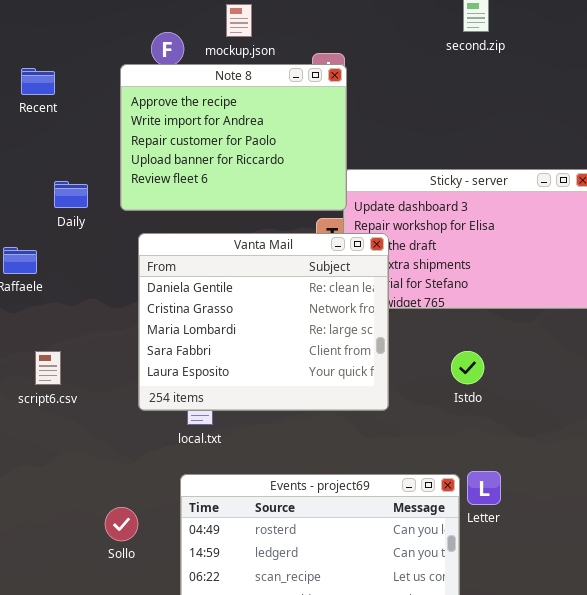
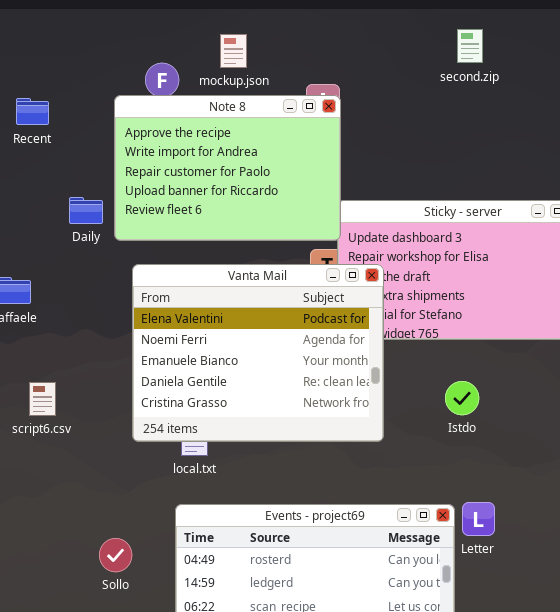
Daily: [54,181,88,208] -> [69,197,103,224], moved
Vanta Mail: [138,233,389,411] -> [132,264,384,442], scrolled up 3 rows

